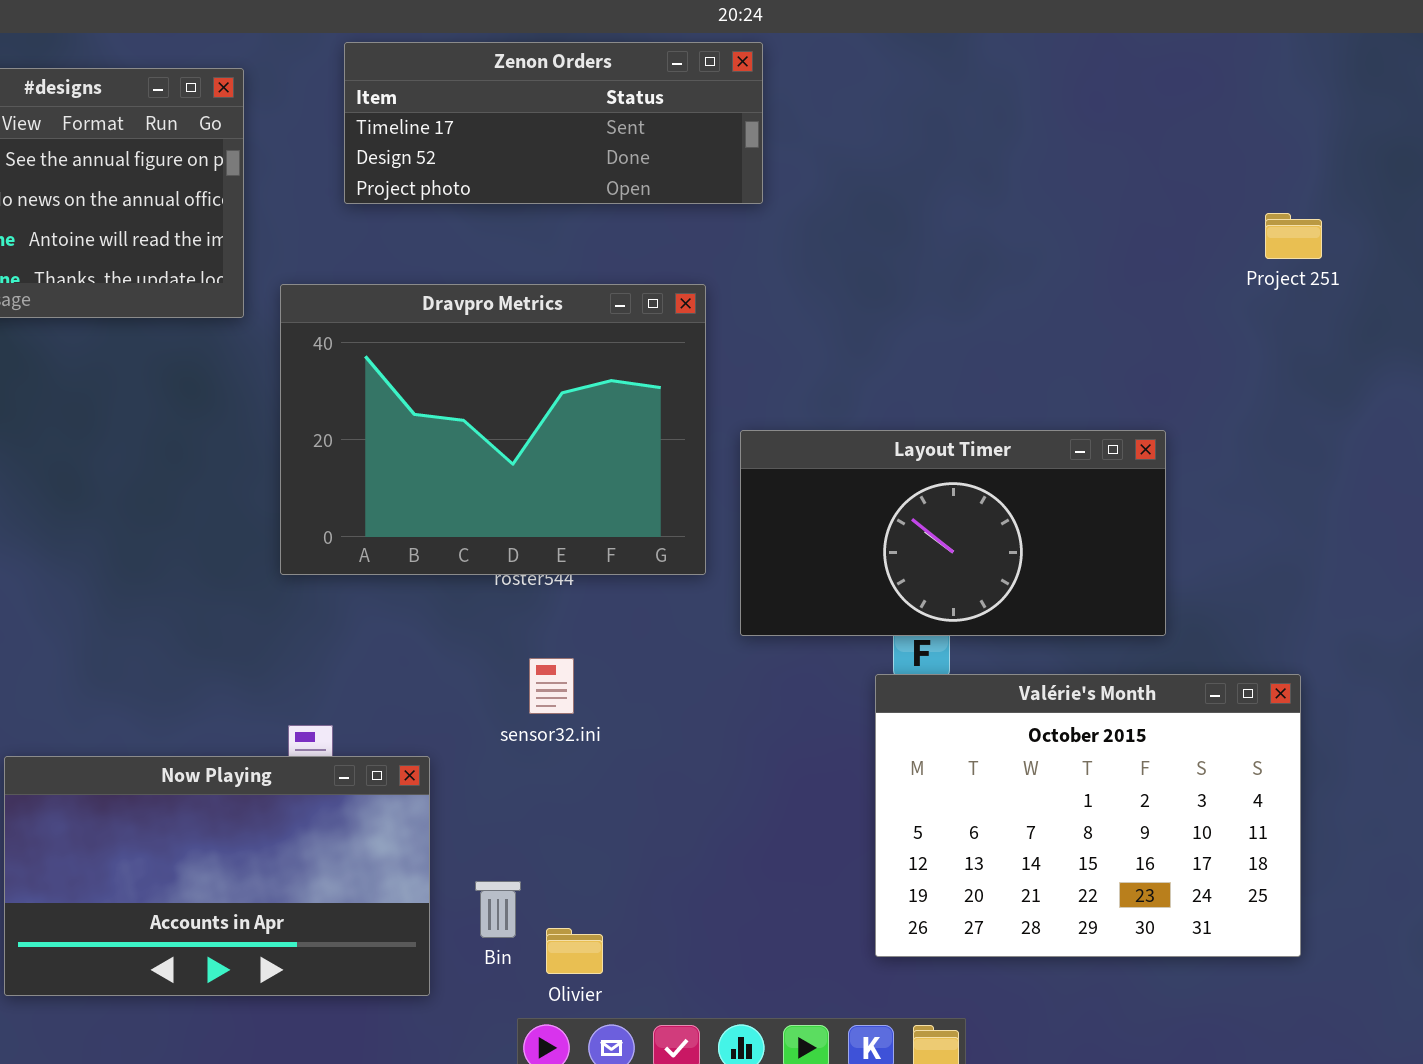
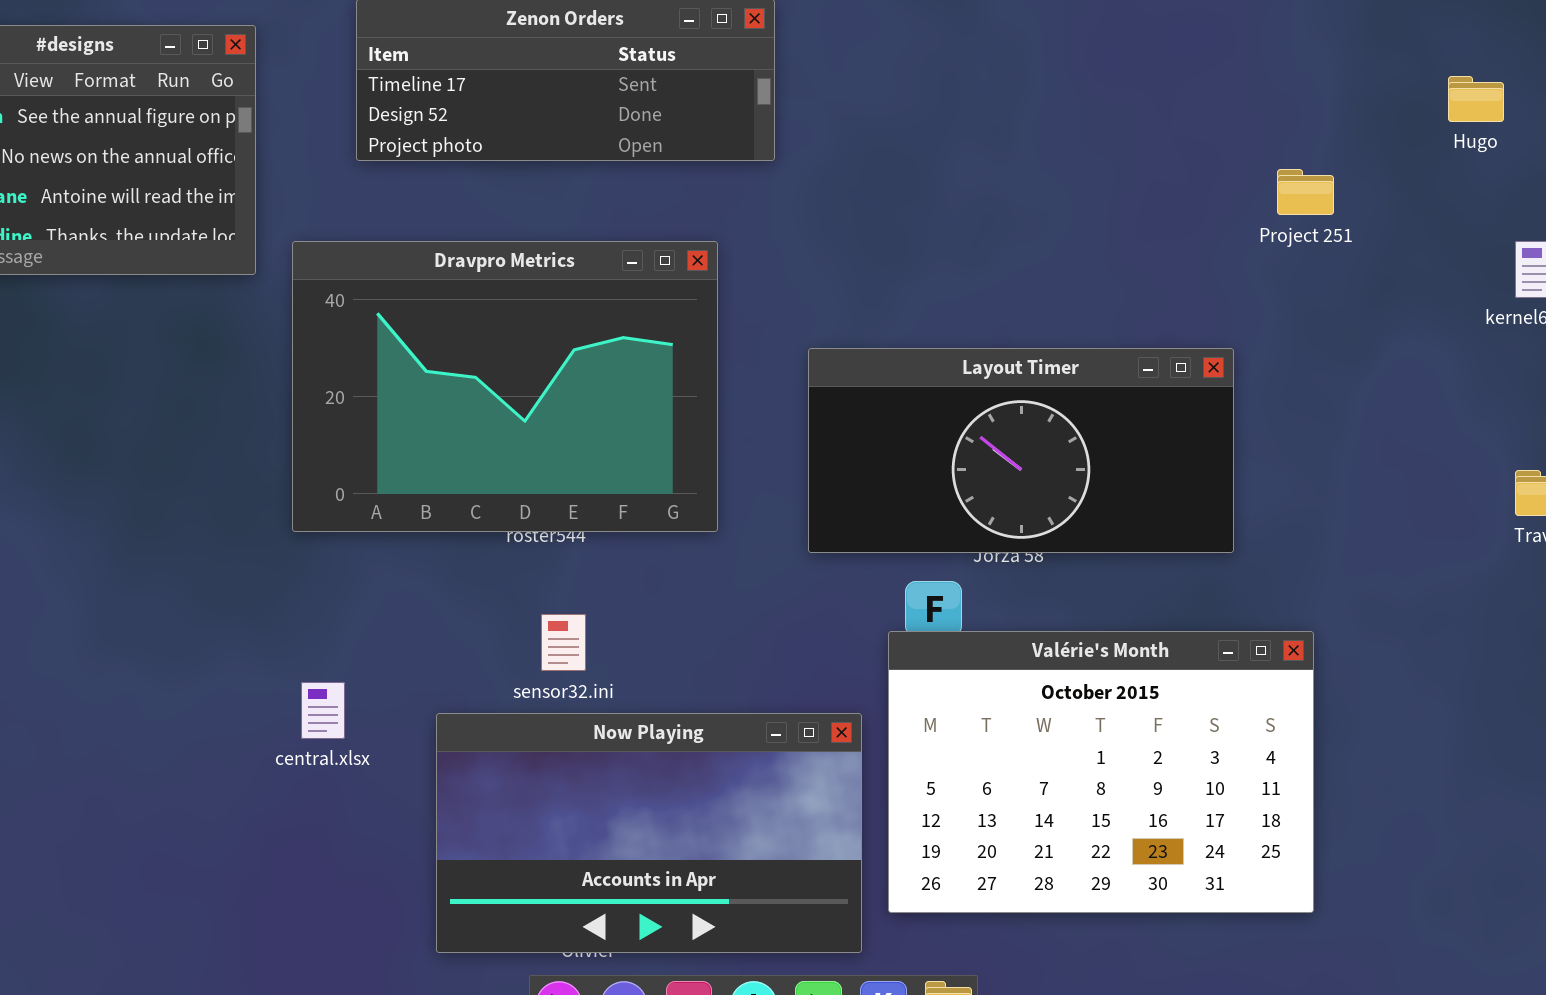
Layout Timer: [740,430,1166,636] -> [808,348,1234,553], moved
Now Playing: [4,756,430,996] -> [436,713,862,953], moved

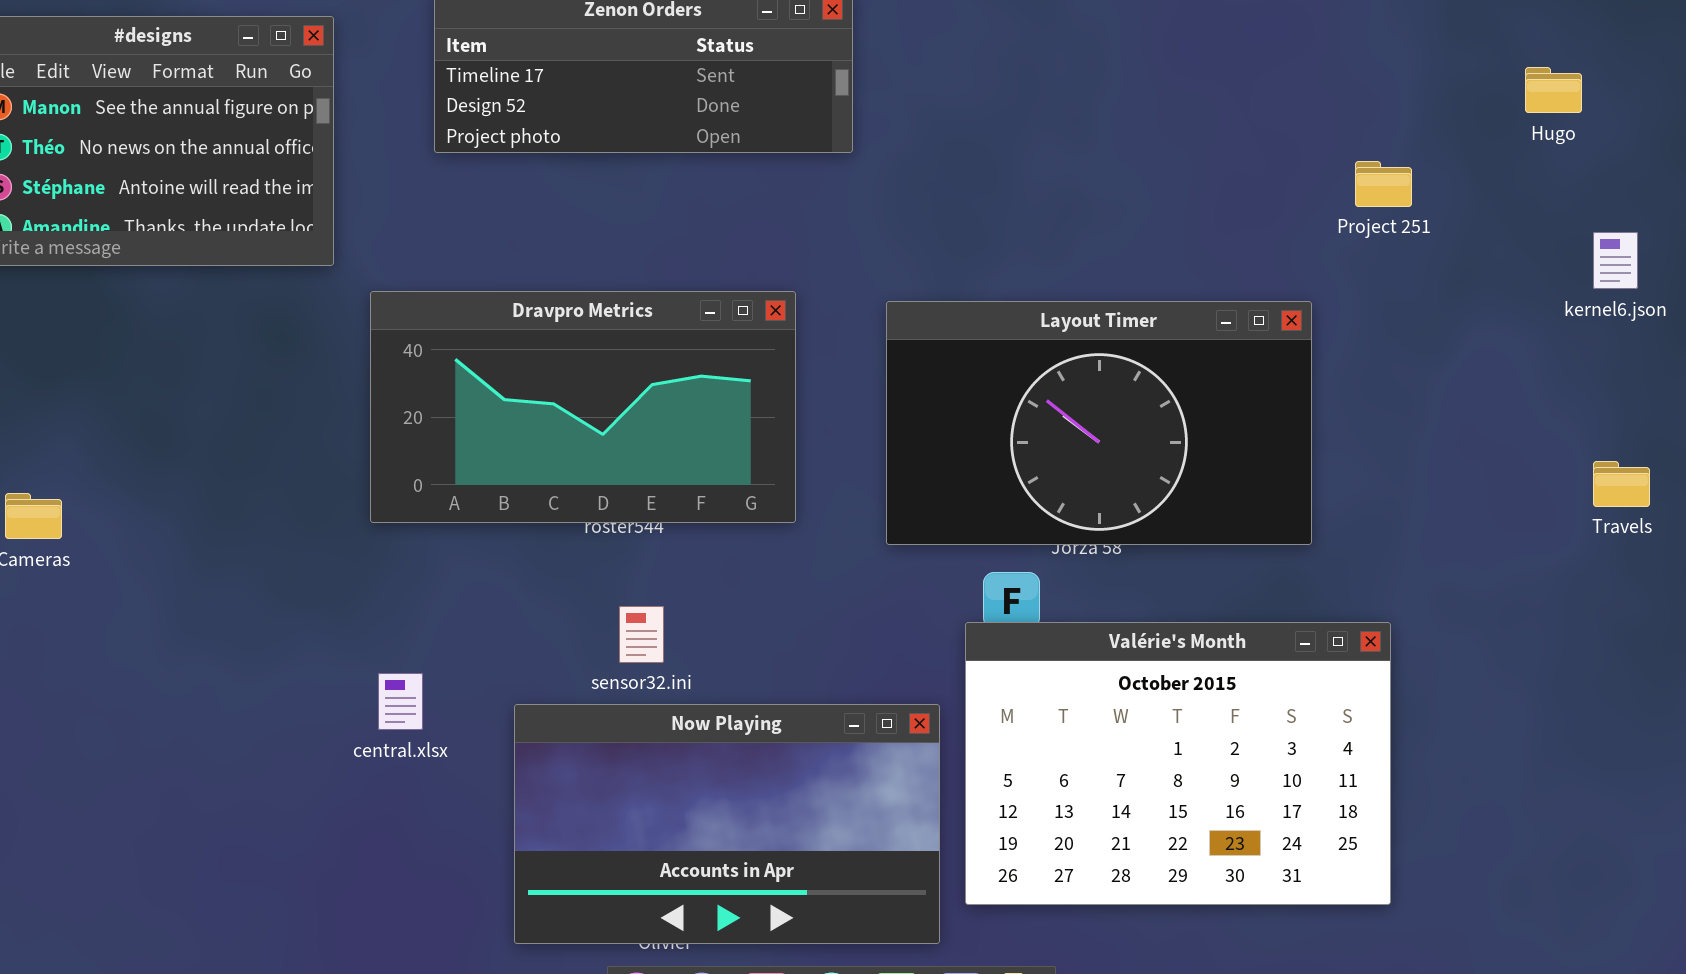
Dravpro Metrics: [292,241,718,532] -> [370,291,796,523], resized
Layout Timer: [808,348,1234,553] -> [886,301,1312,545], resized

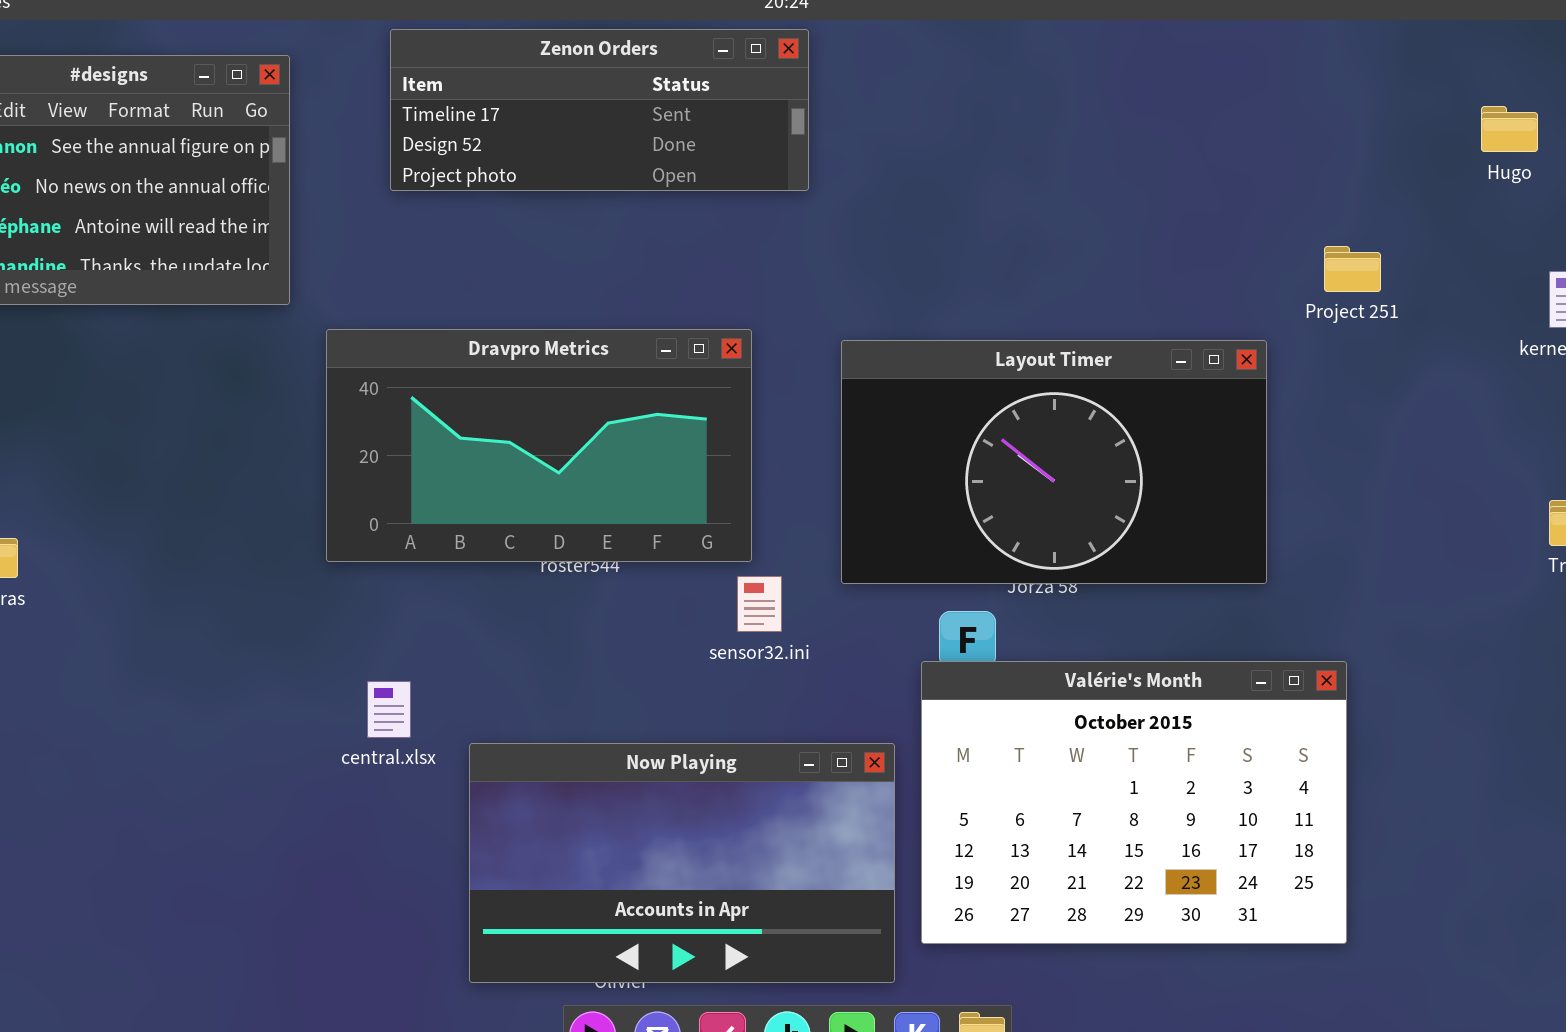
Project 251: [1355,161,1412,207] -> [1324,246,1381,292], moved
sensor32.ini: [619,606,664,663] -> [737,576,782,632], moved
central.xlsx: [378,673,423,730] -> [367,681,411,738], moved

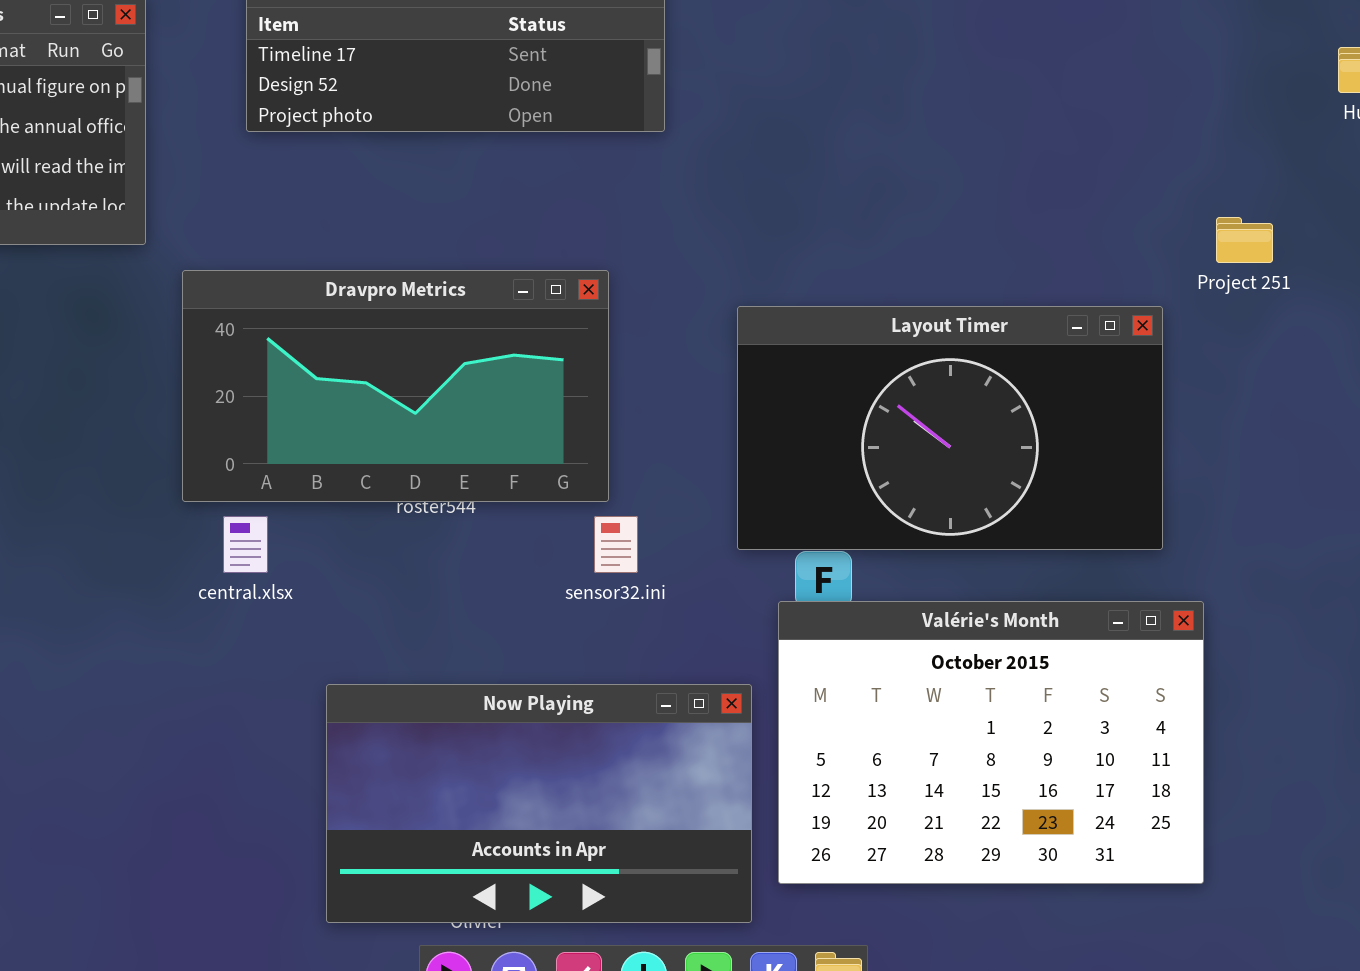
Project 251: [1324,246,1381,292] -> [1216,217,1273,263], moved
Layout Timer: [841,340,1267,584] -> [737,306,1163,550], moved
central.xlsx: [367,681,411,738] -> [223,516,268,573], moved

